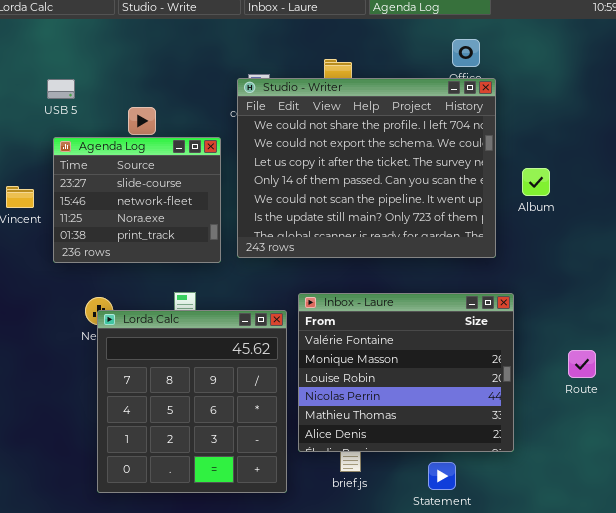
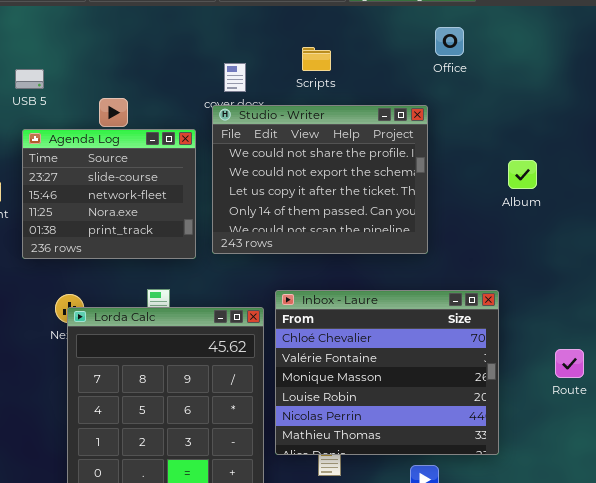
Studio - Writer: [237,78,496,258] -> [212,105,428,254], resized
Inbox - Laure: [298,293,514,452] -> [275,290,499,455], scrolled up 1 row

